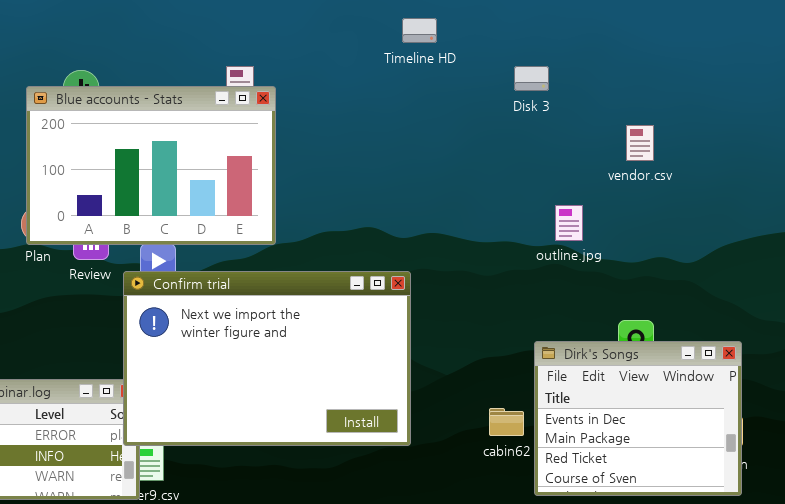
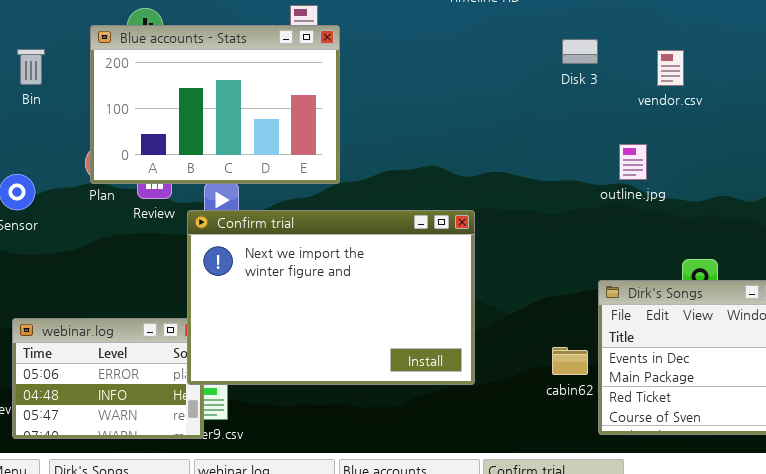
Disk 3: [514,66,549,91] -> [562,39,598,64], moved
vendor.csv: [626,125,654,161] -> [657,50,684,86], moved

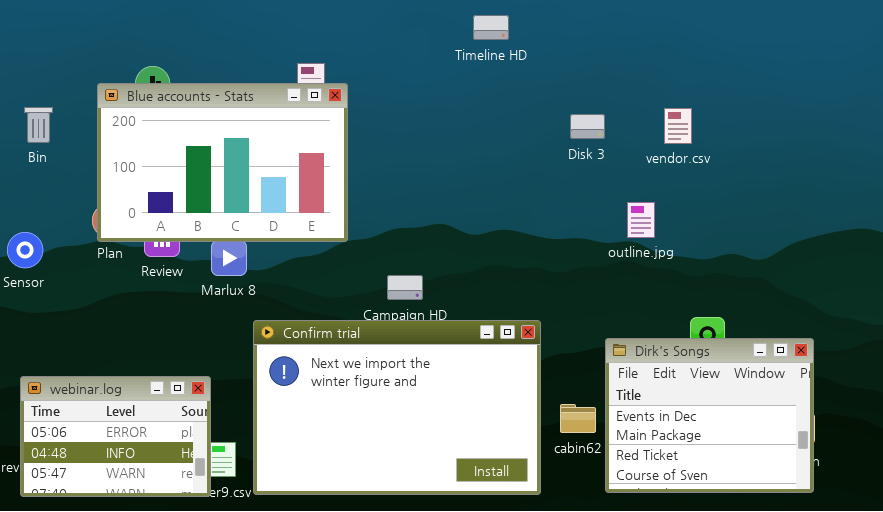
Disk 3: [562,39,598,64] -> [570,114,605,139], moved
Confirm trial: [187,210,475,385] -> [253,320,541,495], moved

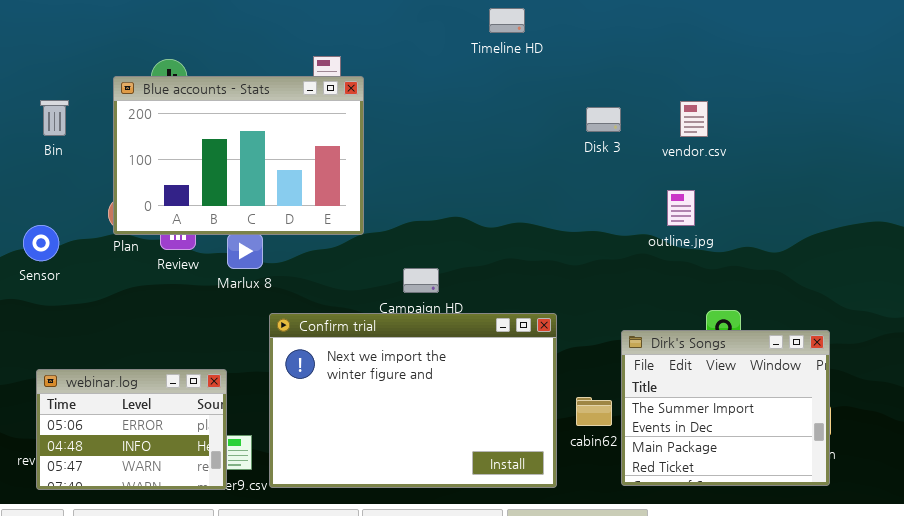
outline.jpg: [627,202,655,238] -> [667,190,695,226], moved
Dirk's Songs: [605,338,814,493] -> [621,330,830,486], scrolled up 1 row

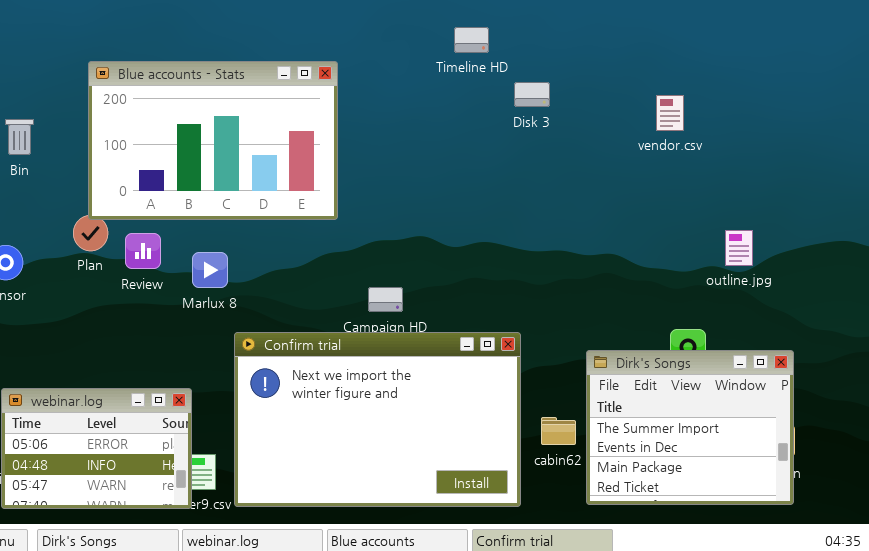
Blue accounts - Stats: [113,76,364,235] -> [88,61,338,220], moved
vendor.csv: [680,101,708,137] -> [656,95,684,131], moved
Disk 3: [586,107,621,132] -> [514,82,550,107], moved
outline.jpg: [667,190,695,226] -> [725,230,753,266], moved

